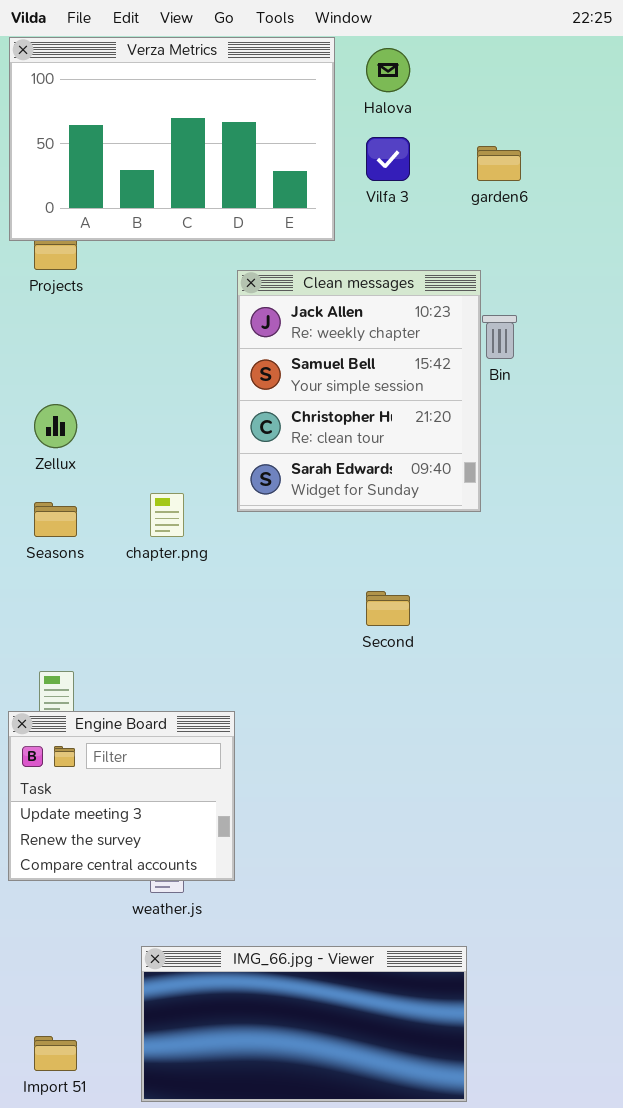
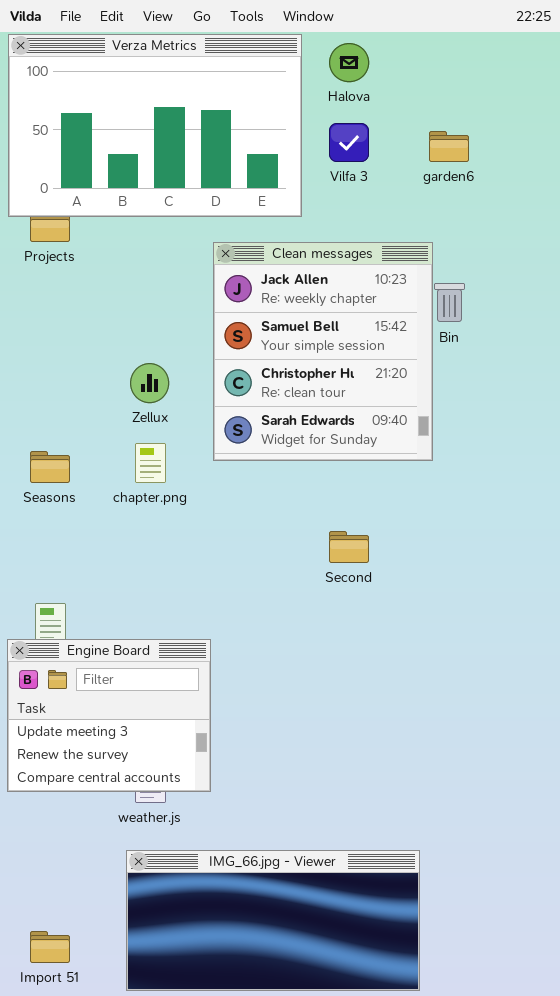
Zellux: [34,404,77,448] -> [130,363,169,403], moved

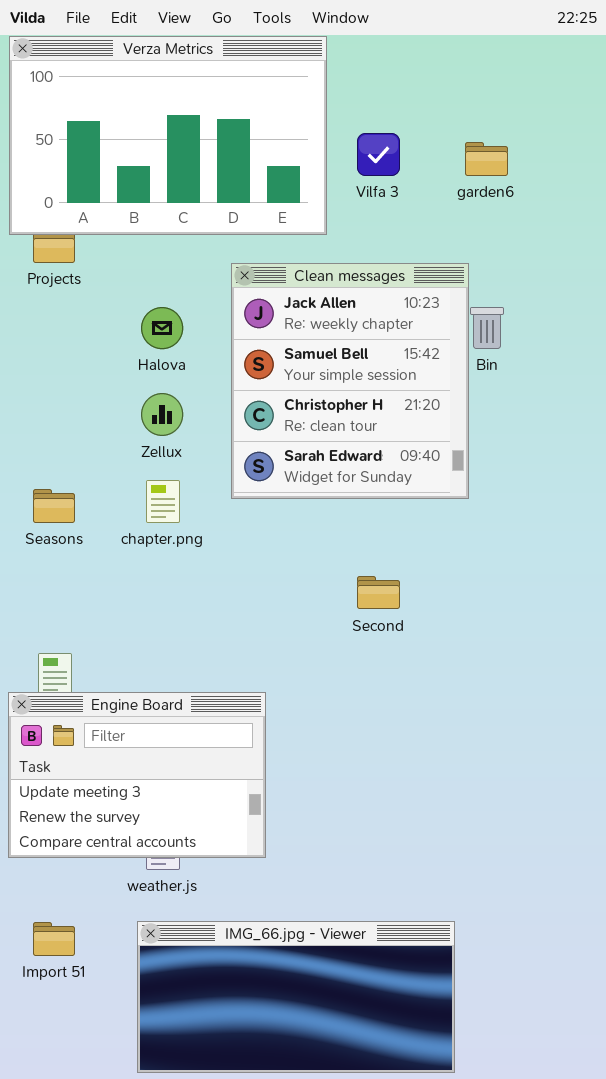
Halova: [329,43,369,82] -> [141,307,183,349], moved
Engine Board: [7,639,211,792] -> [8,692,266,858], resized
Import 51: [30,931,70,963] -> [33,922,75,956], moved

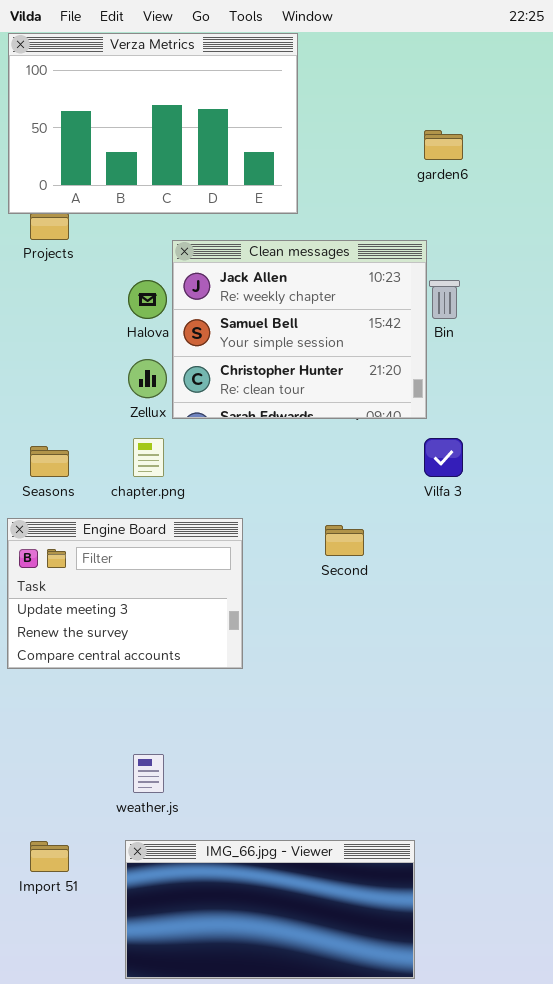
Vilfa 3: [357,133,400,176] -> [424,438,463,477], moved
Clean messages: [231,263,469,499] -> [172,240,427,419], resized
Engine Board: [8,692,266,858] -> [7,518,243,669], moved

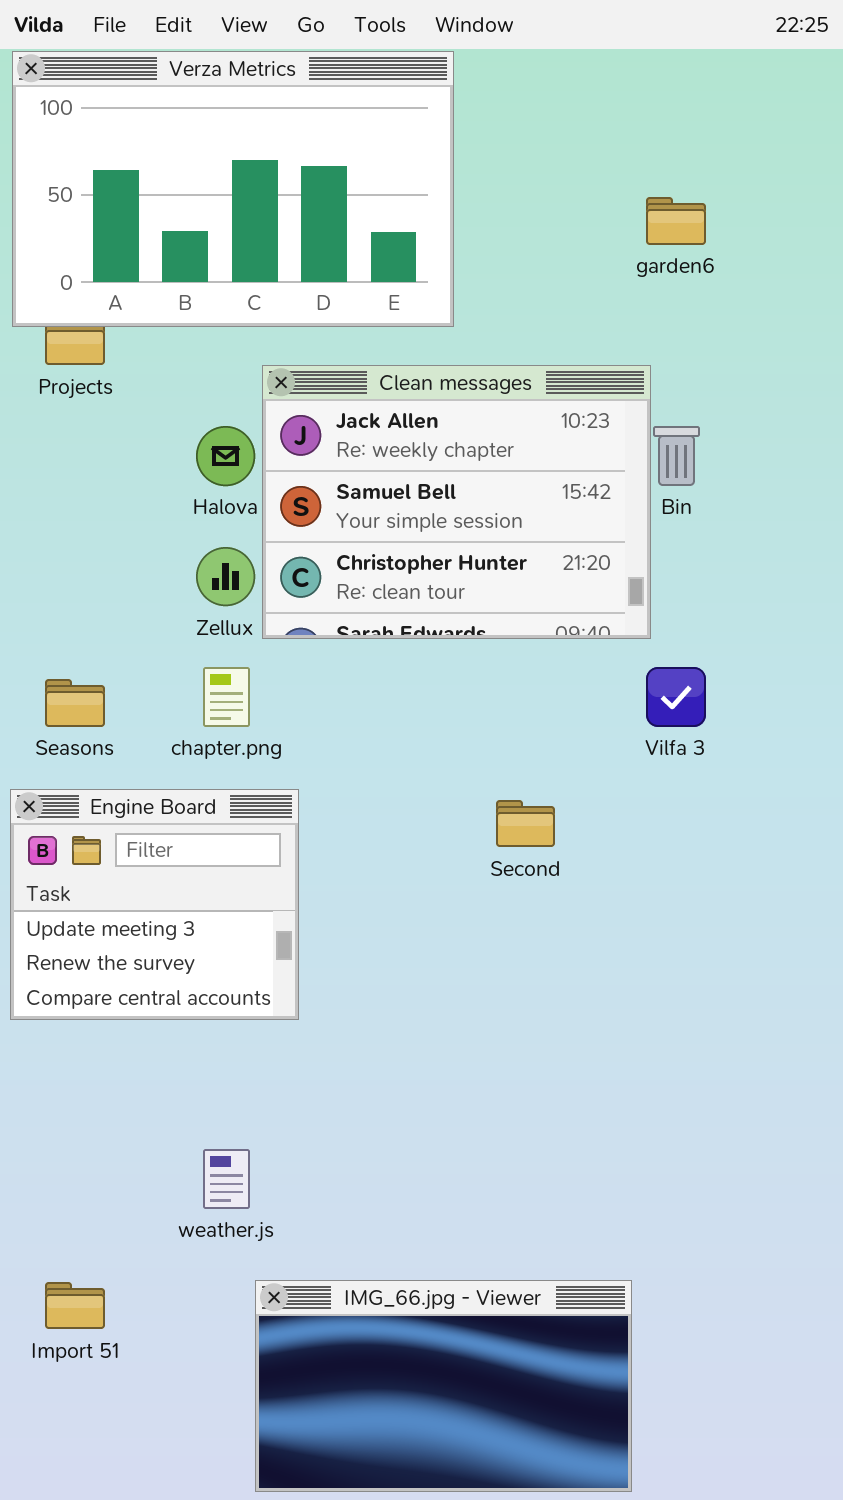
Engine Board: [7,518,243,669] -> [10,789,299,1020], resized
IMG_66.jpg - Viewer: [125,840,415,979] -> [255,1280,632,1492], resized

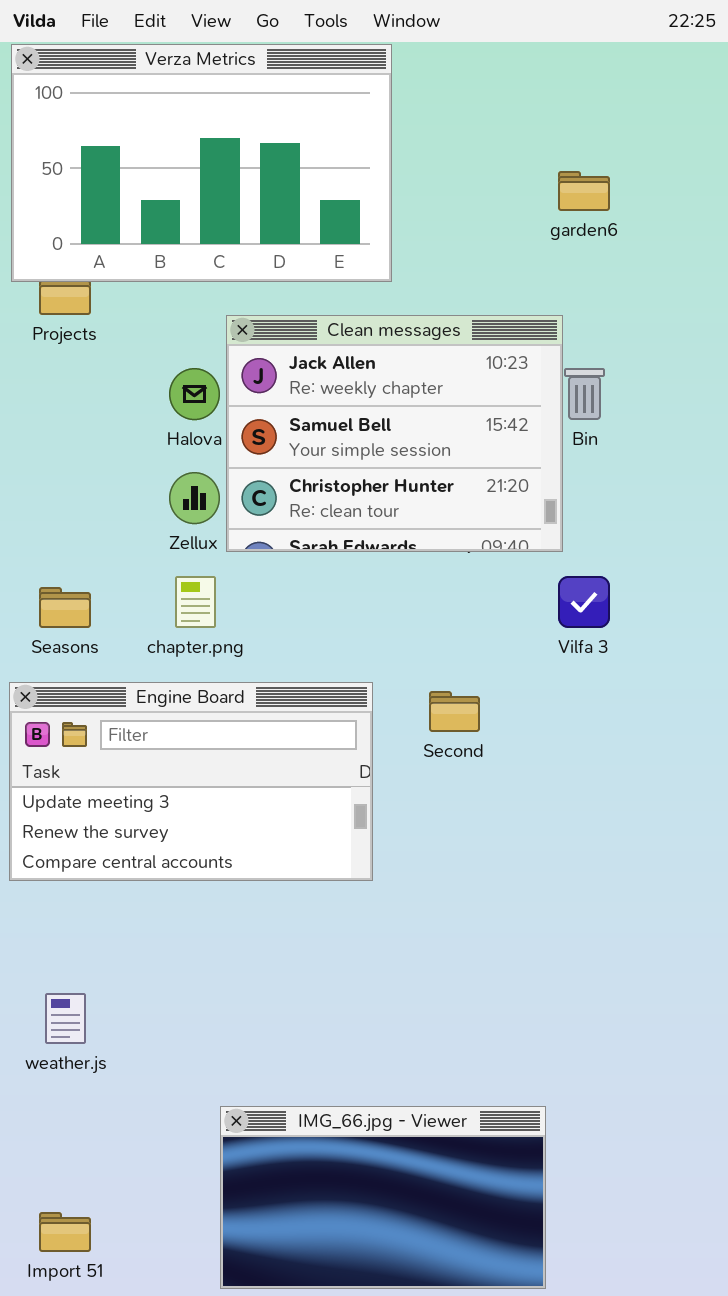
Engine Board: [10,789,299,1020] -> [9,682,373,881], resized
weather.js: [203,1149,250,1209] -> [45,993,86,1044], moved
Import 51: [45,1282,105,1329] -> [39,1212,91,1252], moved

